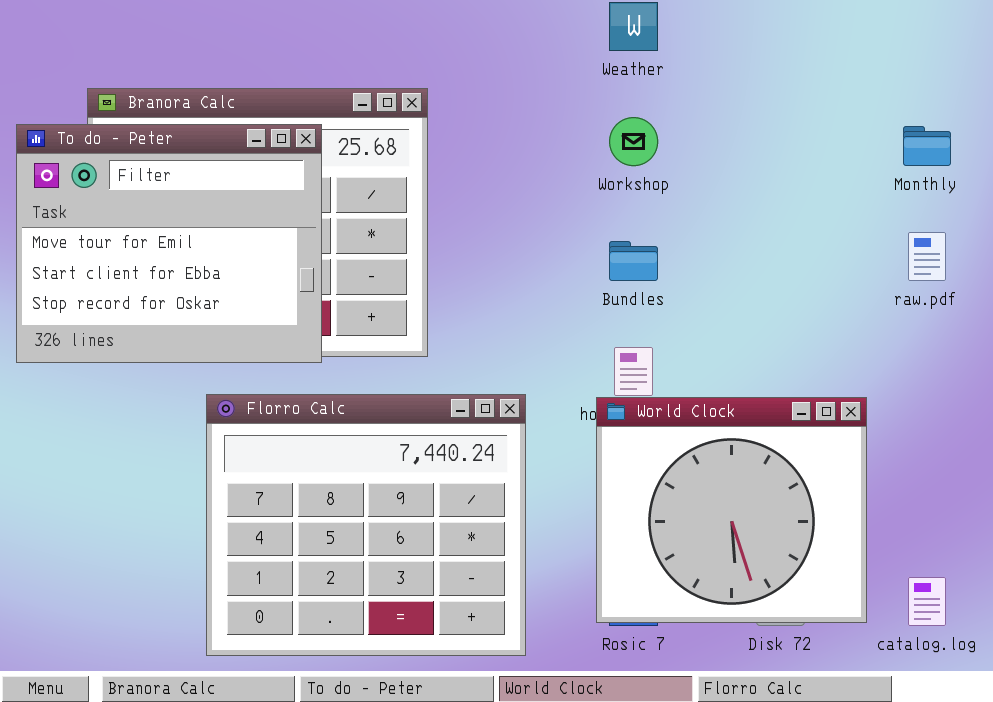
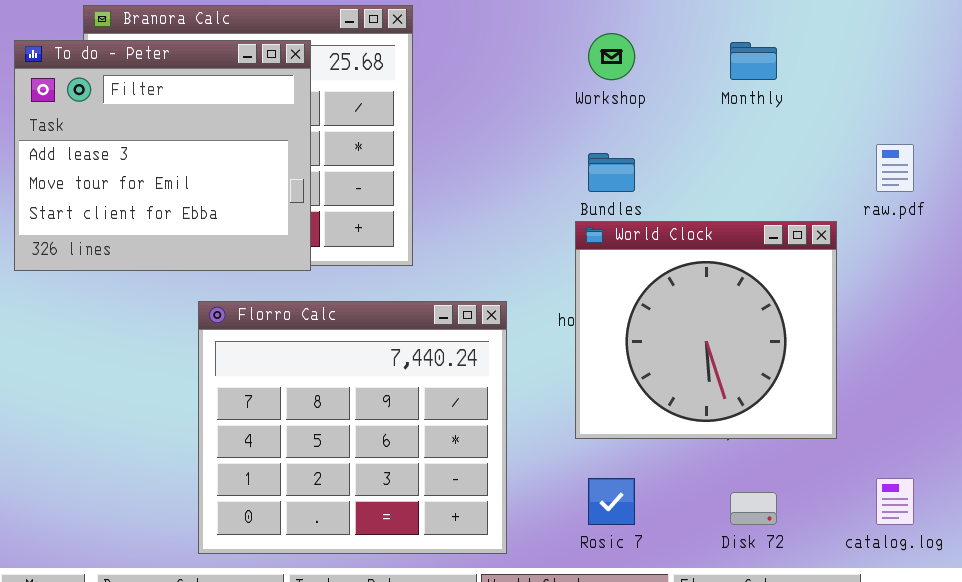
To do - Peter: [16,124,322,363] -> [14,40,311,271], scrolled up 1 row
Monthly: [903,126,951,166] -> [730,42,777,80], moved
World Clock: [596,397,867,623] -> [575,221,837,439], moved

